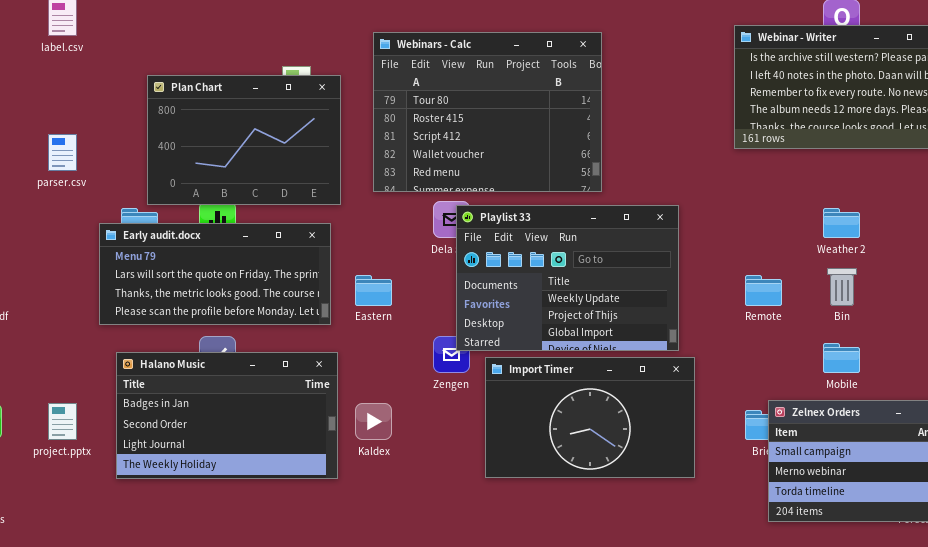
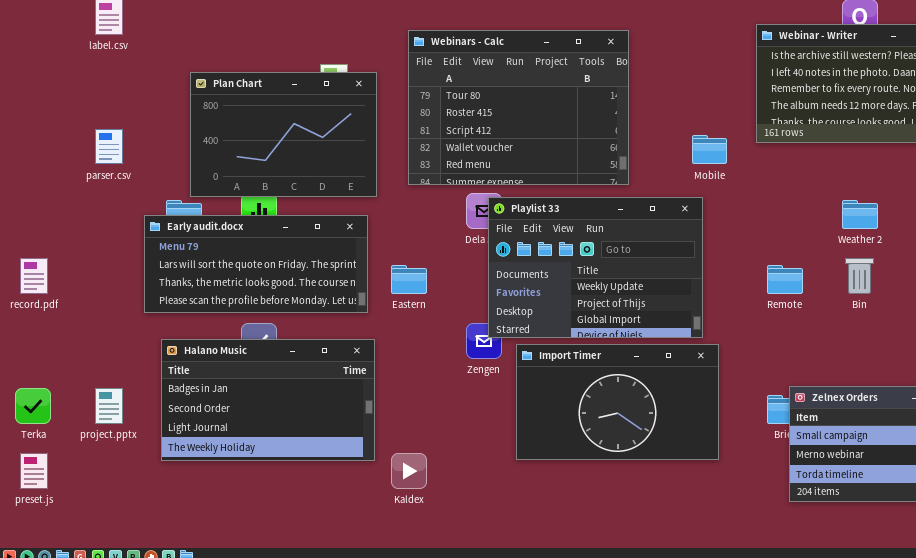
Mobile: [823,343,860,373] -> [692,135,727,164], moved
Kaldex: [355,403,392,440] -> [391,453,427,489], moved

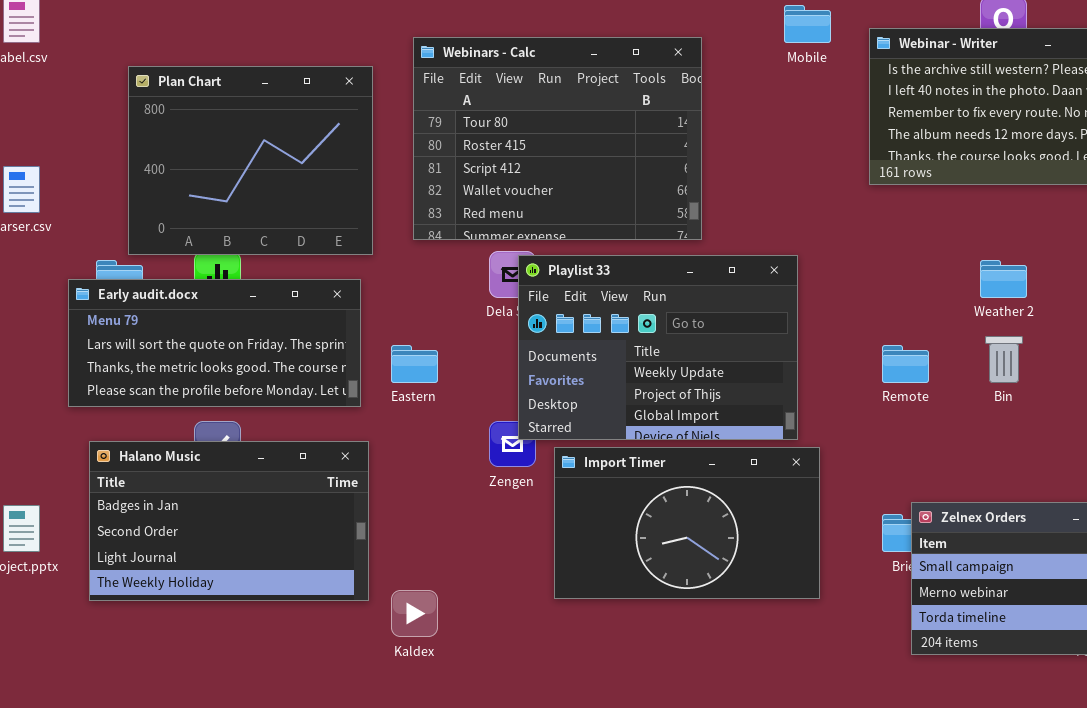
Plan Chart: [190,72,377,197] -> [128,66,373,255], resized
Mobile: [692,135,727,164] -> [784,5,831,43], moved

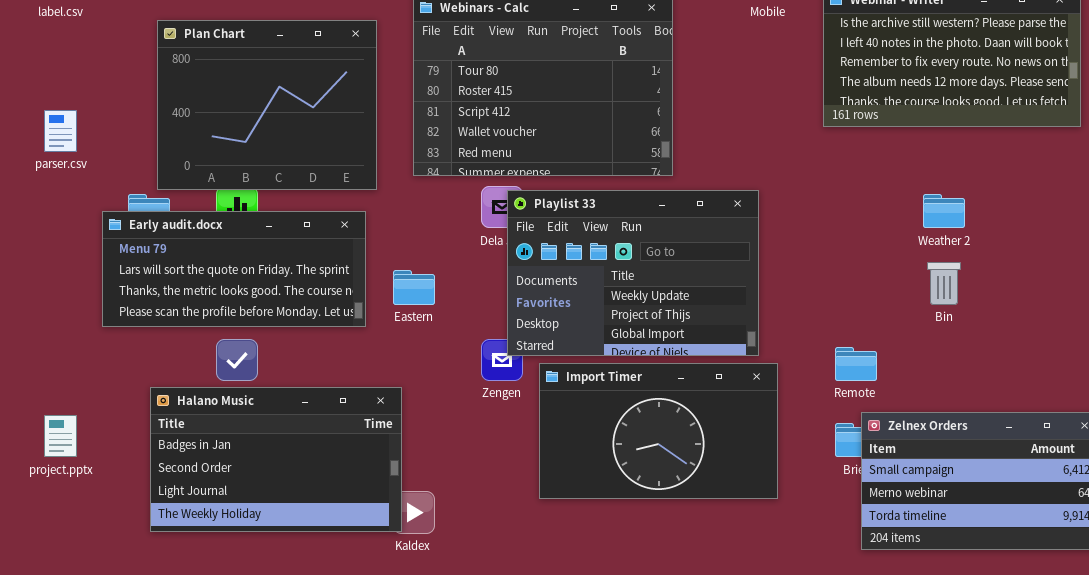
Remote: [882,345,929,383] -> [835,347,877,381], moved
Halano Music: [89,441,369,601] -> [150,387,402,532], moved

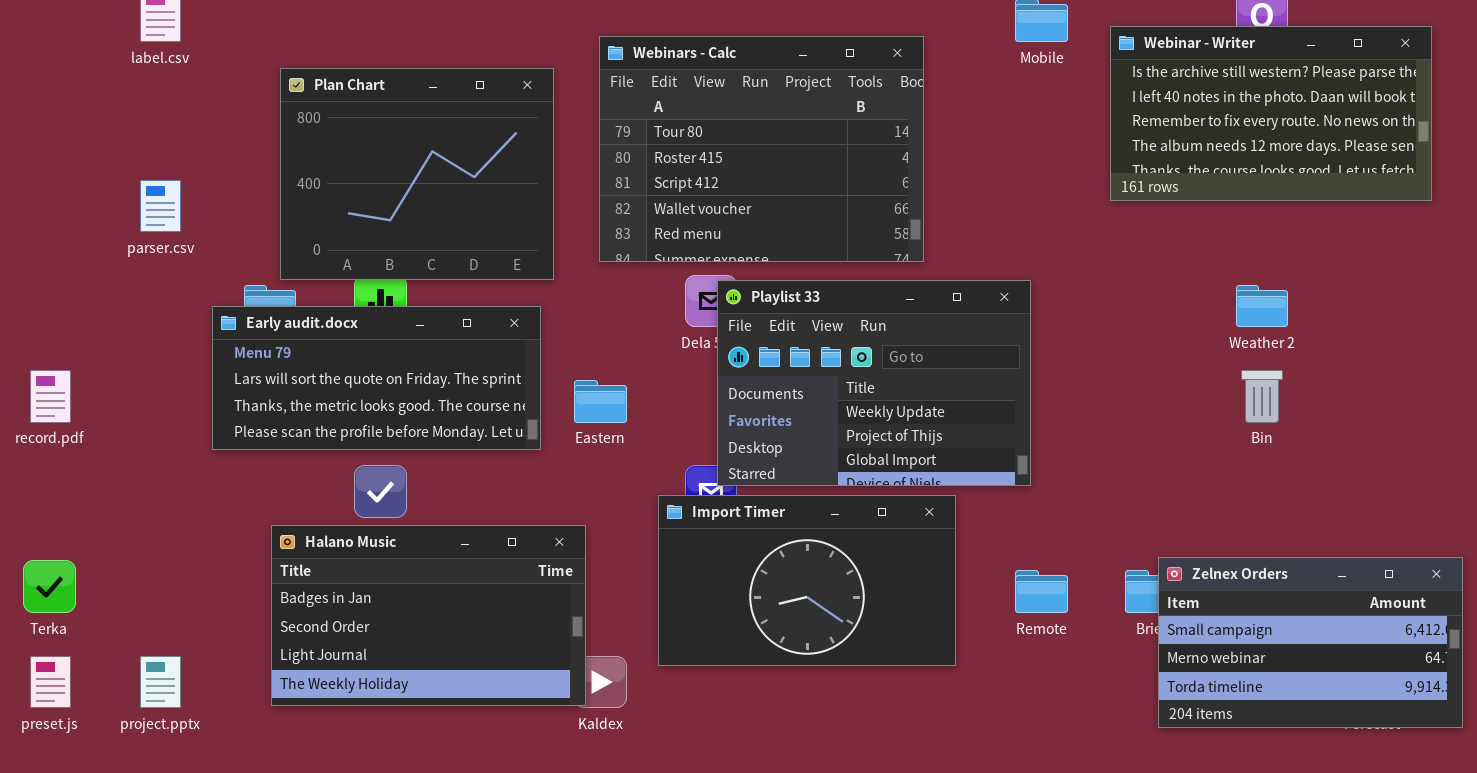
Remote: [835,347,877,381] -> [1015,570,1068,613], moved
Import Timer: [539,363,778,499] -> [658,495,956,666], moved
project.pptx: [44,415,77,457] -> [140,656,181,708], moved

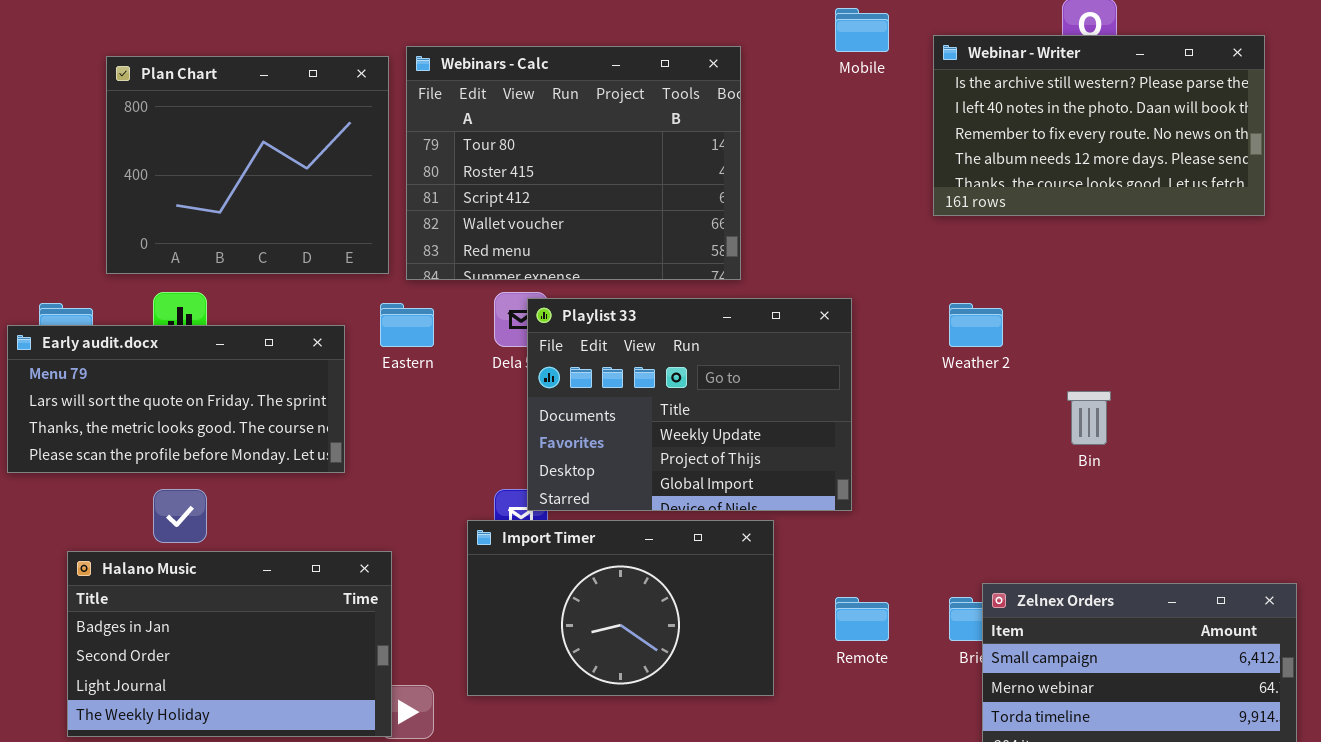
Plan Chart: [280,68,554,280] -> [106,56,389,274], moved
Weather 2: [1236,285,1288,327] -> [949,303,1003,347], moved
Eastern: [574,380,627,423] -> [380,303,434,347], moved

